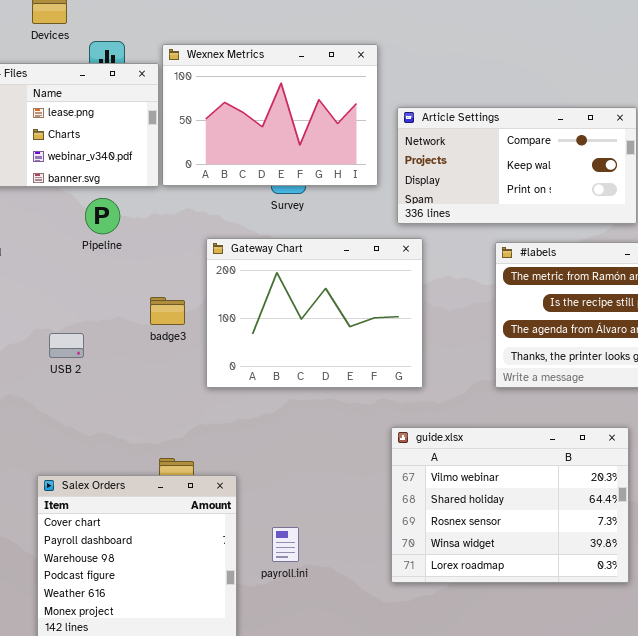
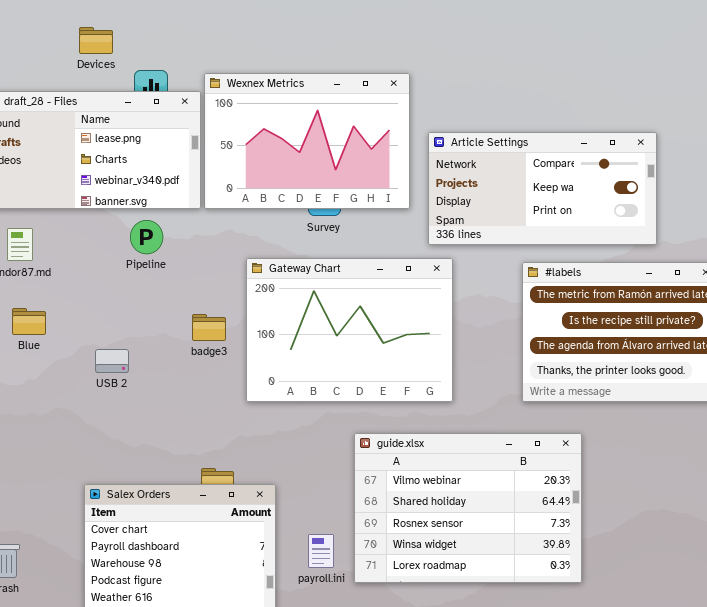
guide.xlsx: [391,427,629,583] -> [354,433,582,583], moved

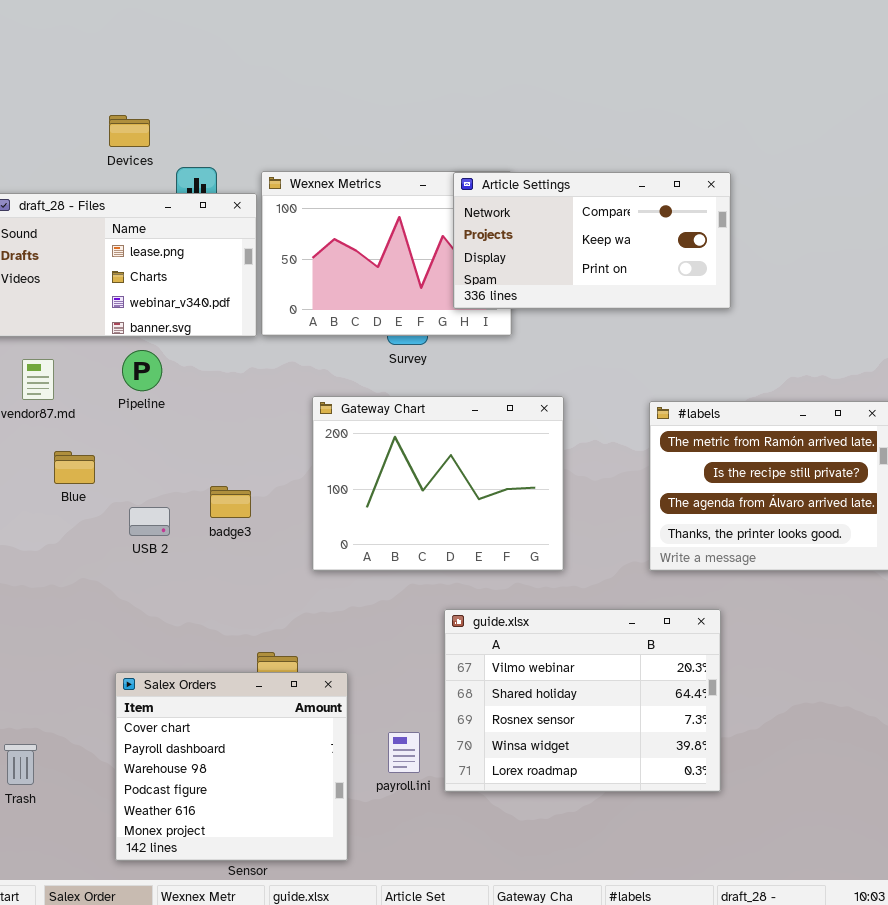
Article Settings: [428,132,657,245] -> [453,172,731,309], moved
Pipeline: [130,220,163,254] -> [122,350,162,391], moved
Blue: [12,308,46,335] -> [54,451,95,484], moved
badge3: [192,314,226,341] -> [210,486,251,518], moved

